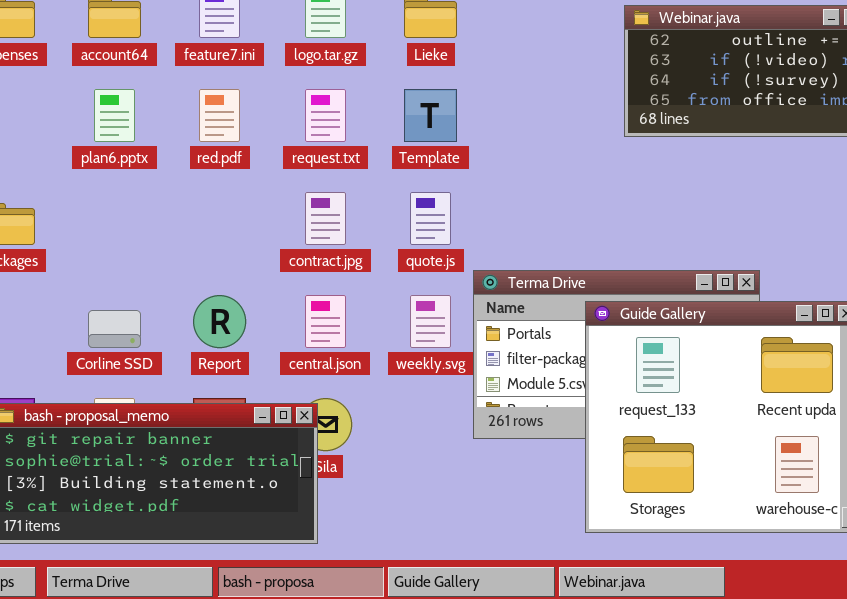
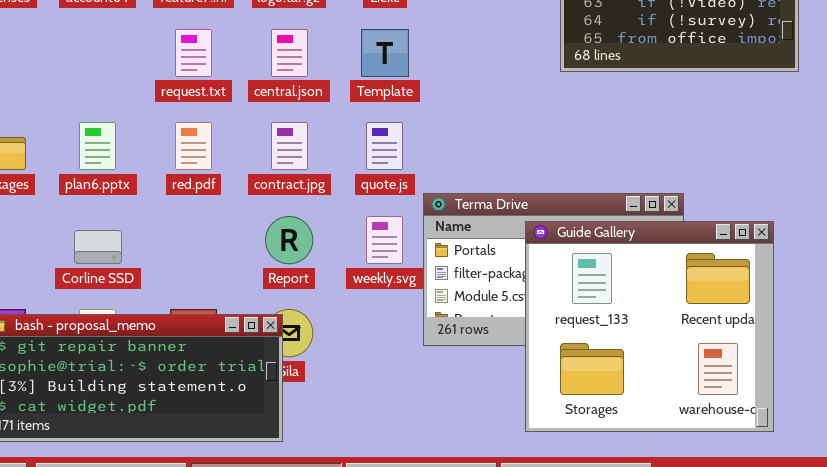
plan6.pptx: [94,89,135,142] -> [79,122,116,170], moved
red.pdf: [199,89,240,142] -> [175,122,212,170], moved
request.txt: [305,89,346,142] -> [175,29,212,77], moved
Report: [193,295,246,348] -> [265,216,313,264], moved
central.json: [305,295,346,348] -> [271,29,308,77], moved

